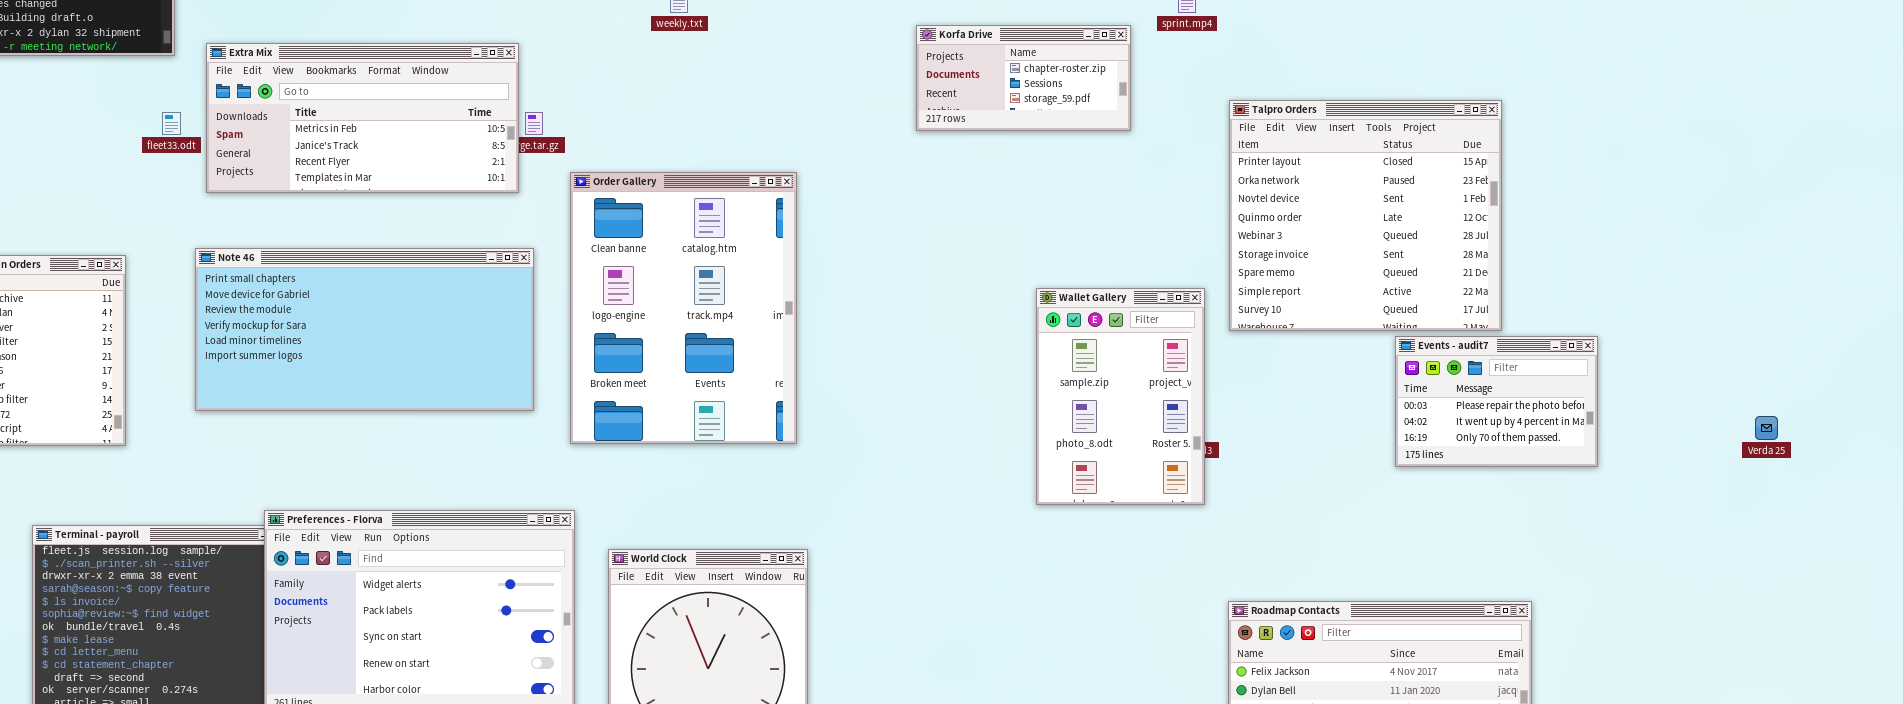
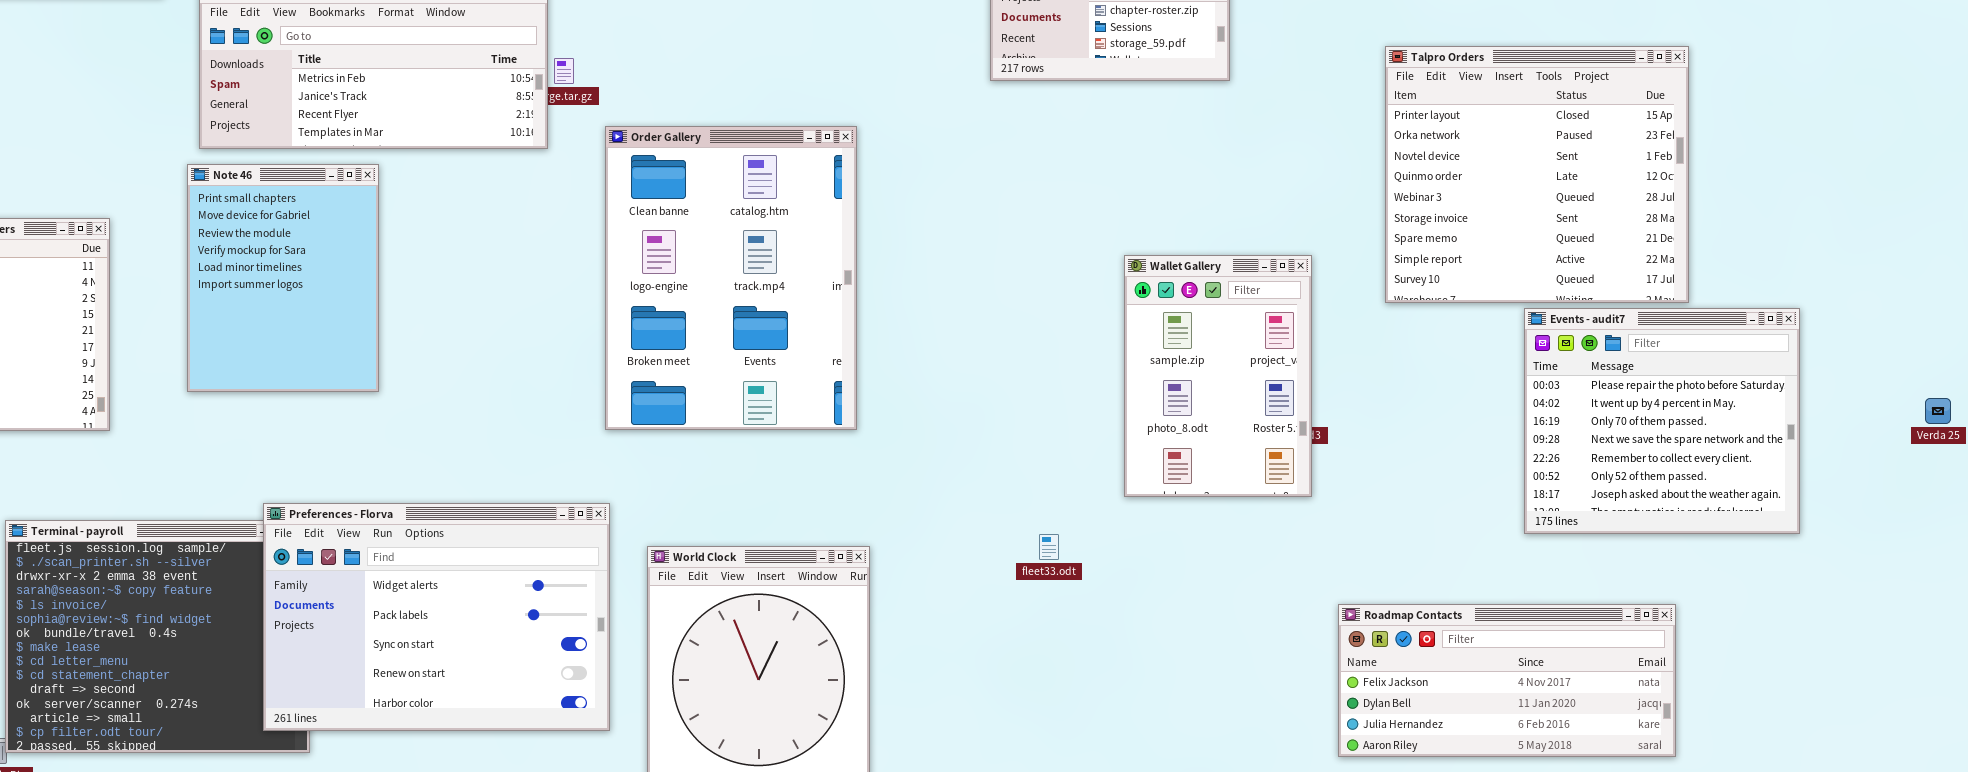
Talpro Orders: [1229,100,1502,331] -> [1385,46,1689,303], moved
fleet33.odt: [162,112,181,135] -> [1039,534,1059,560], moved
Note 46: [195,248,534,411] -> [187,164,379,392], resized
Events - audit7: [1395,336,1598,467] -> [1524,308,1800,534], resized

